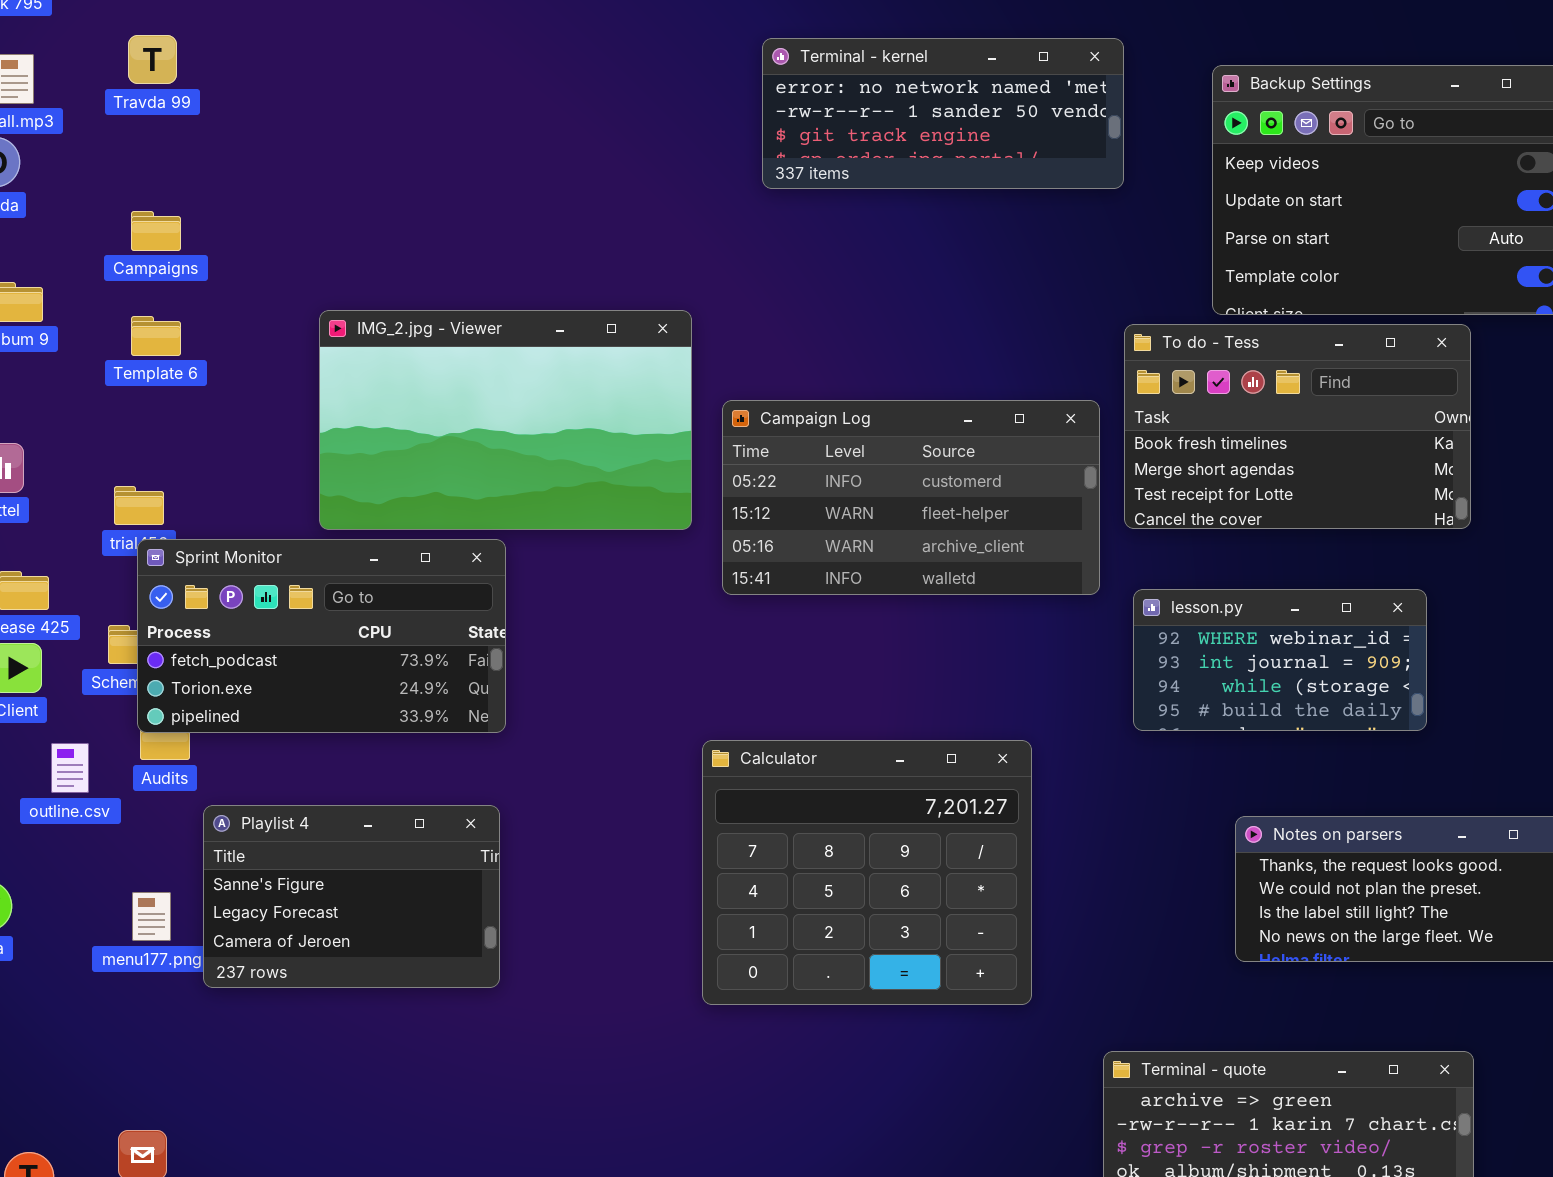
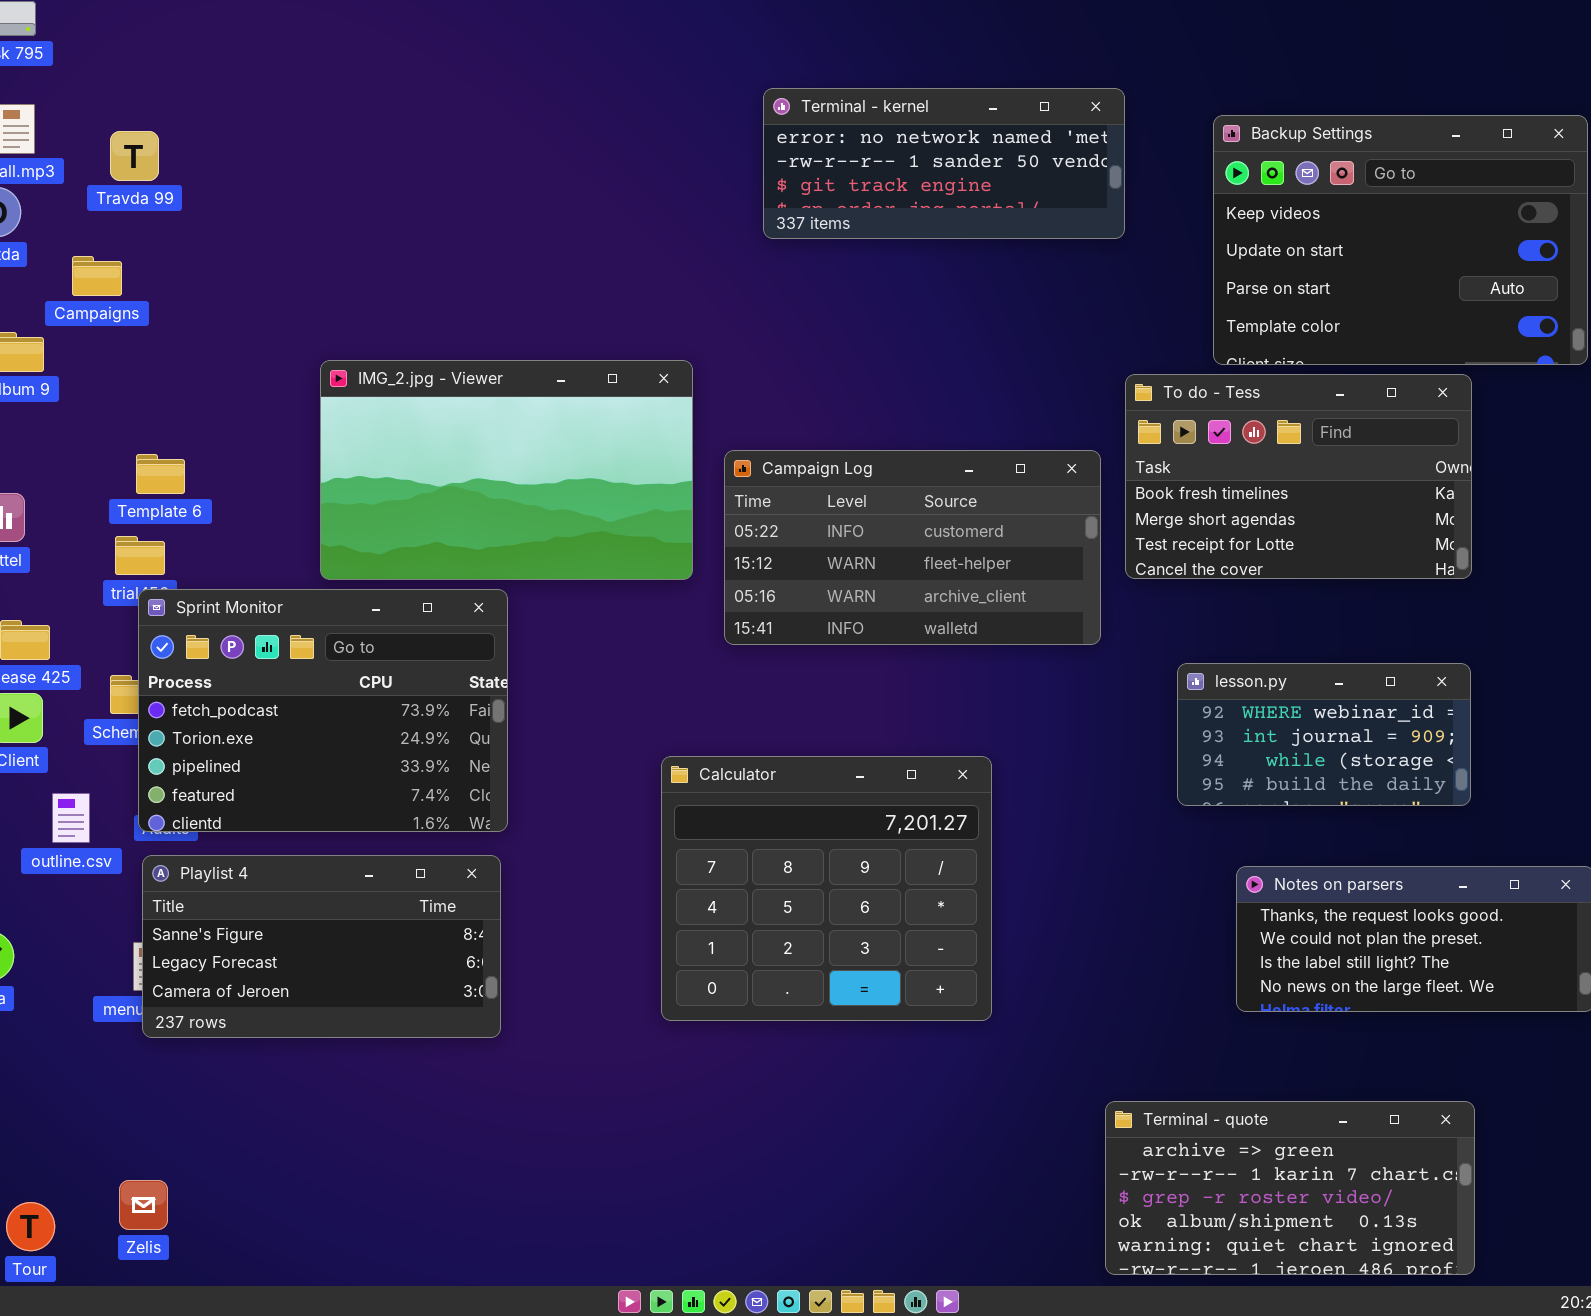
Travda 99: [128,35,177,84] -> [110,131,159,181], moved
Campaigns: [131,211,181,251] -> [72,256,122,296], moved
Template 6: [131,316,181,356] -> [136,454,185,494], moved
Sprint Monitor: [137,539,506,733] -> [138,589,508,832], resized
lesson.py: [1133,589,1427,731] -> [1177,663,1471,806], moved
Calculator: [702,740,1032,1005] -> [661,756,992,1021], moved
Playlist 4: [203,805,500,988] -> [142,855,501,1038], resized

